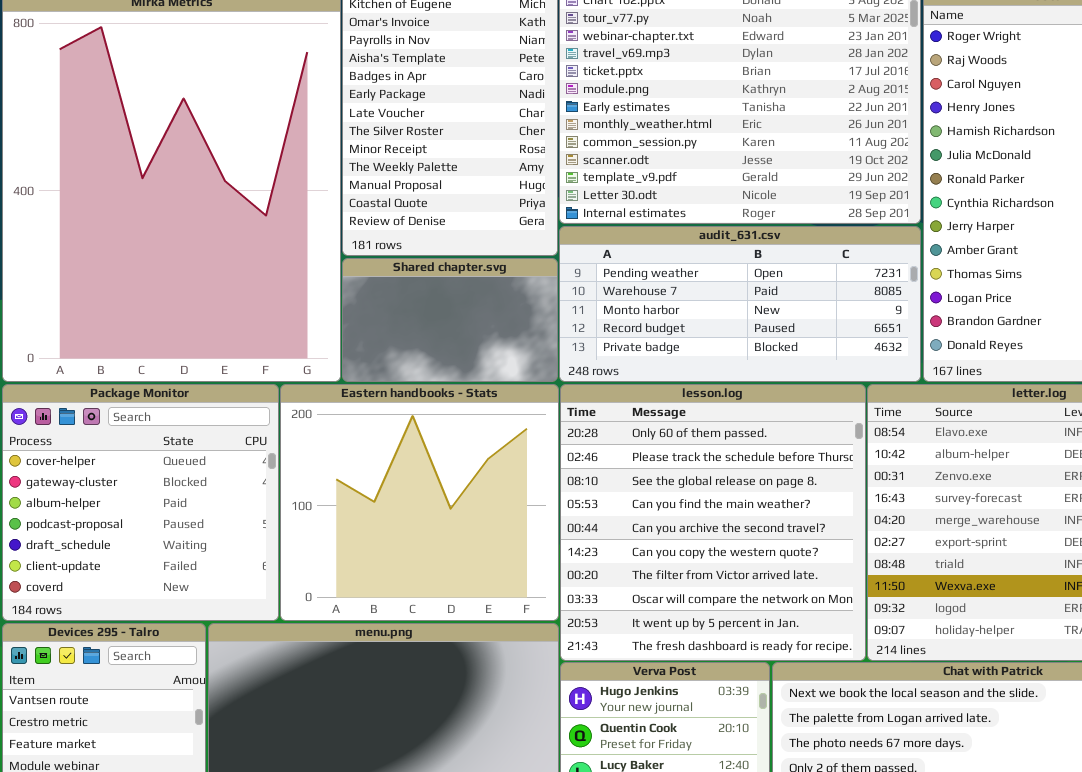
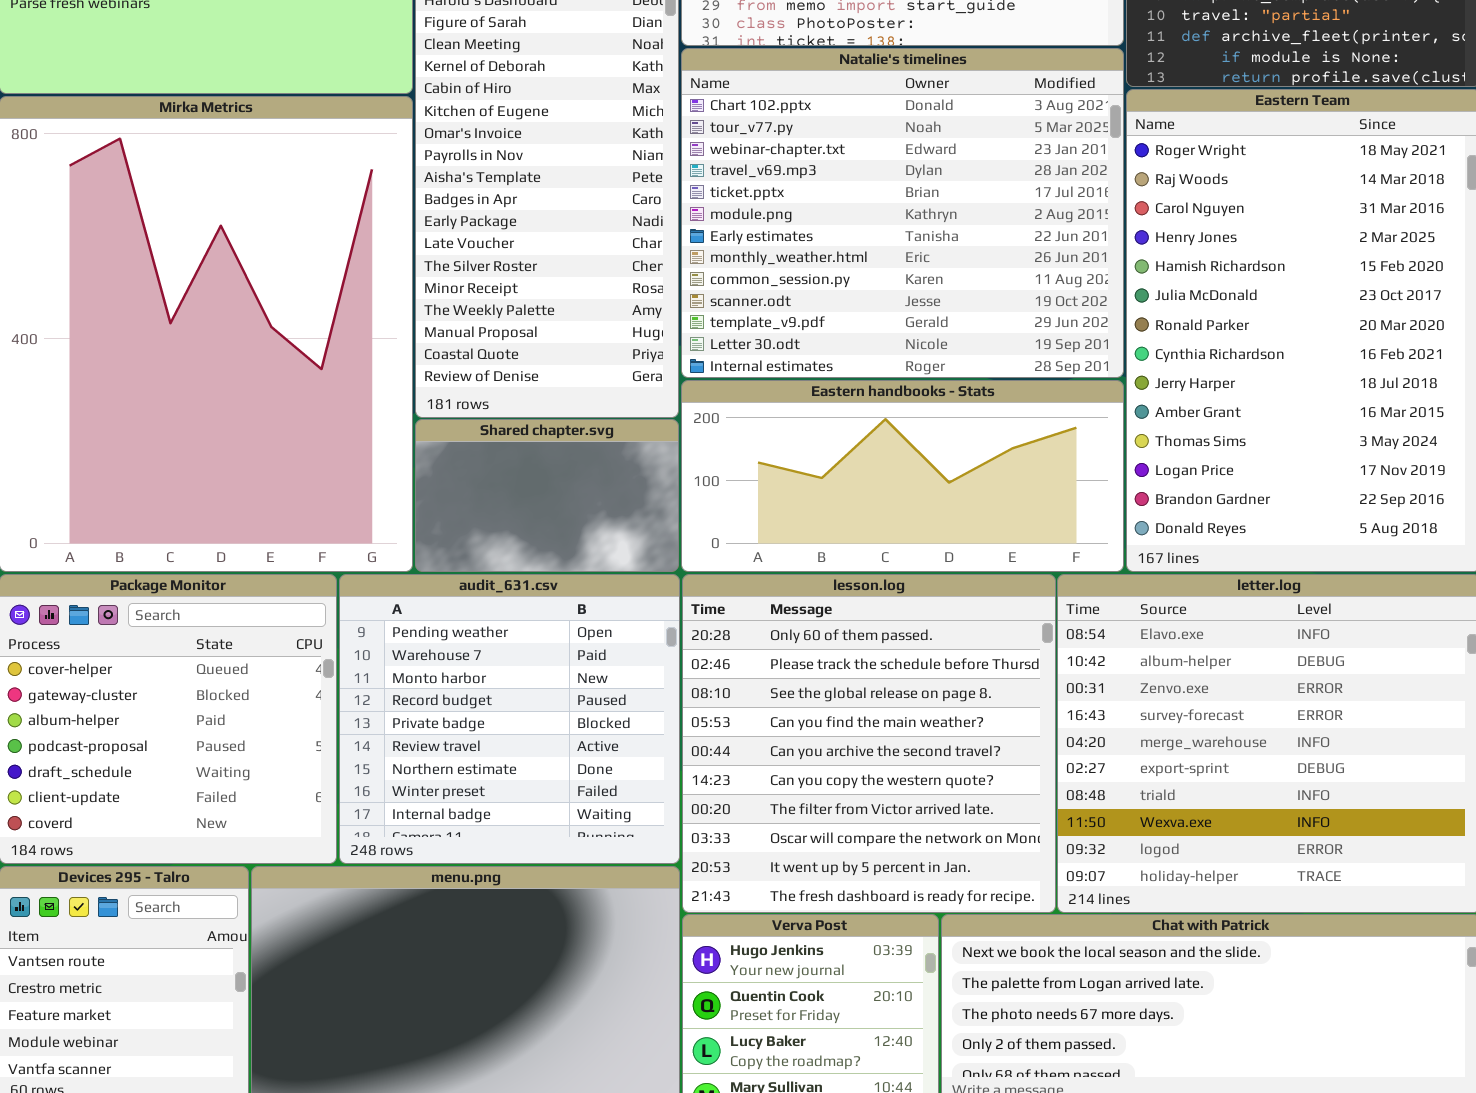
audit_631.csv: [559,226,921,382] -> [339,574,680,864], moved, resized
Eastern handbooks - Stats: [280,384,559,621] -> [681,380,1124,572], moved, resized

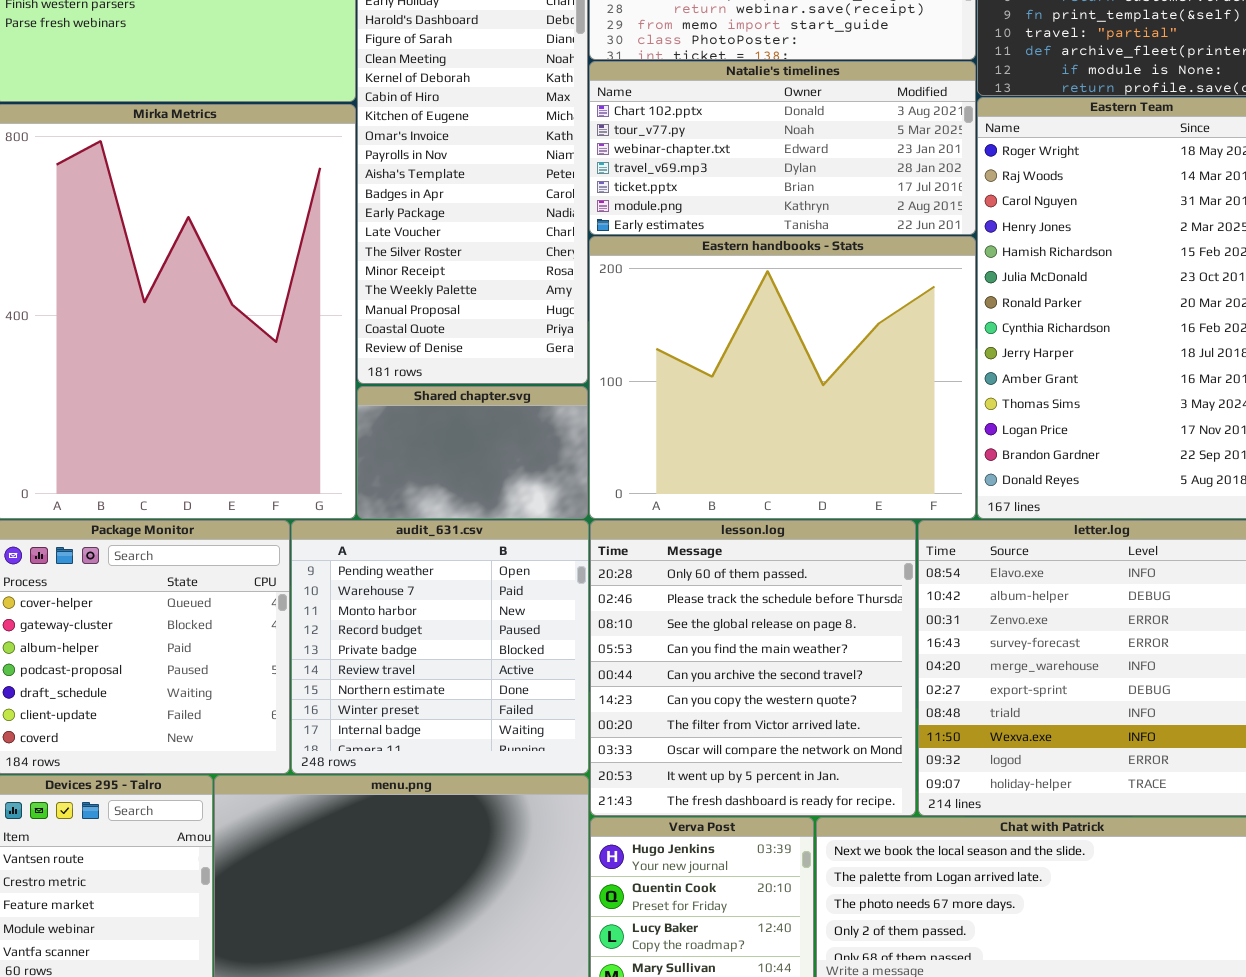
Natalie's timelines: [681,48,1124,378] -> [589,61,976,235], resized
Eastern handbooks - Stats: [681,380,1124,572] -> [589,236,976,519], resized

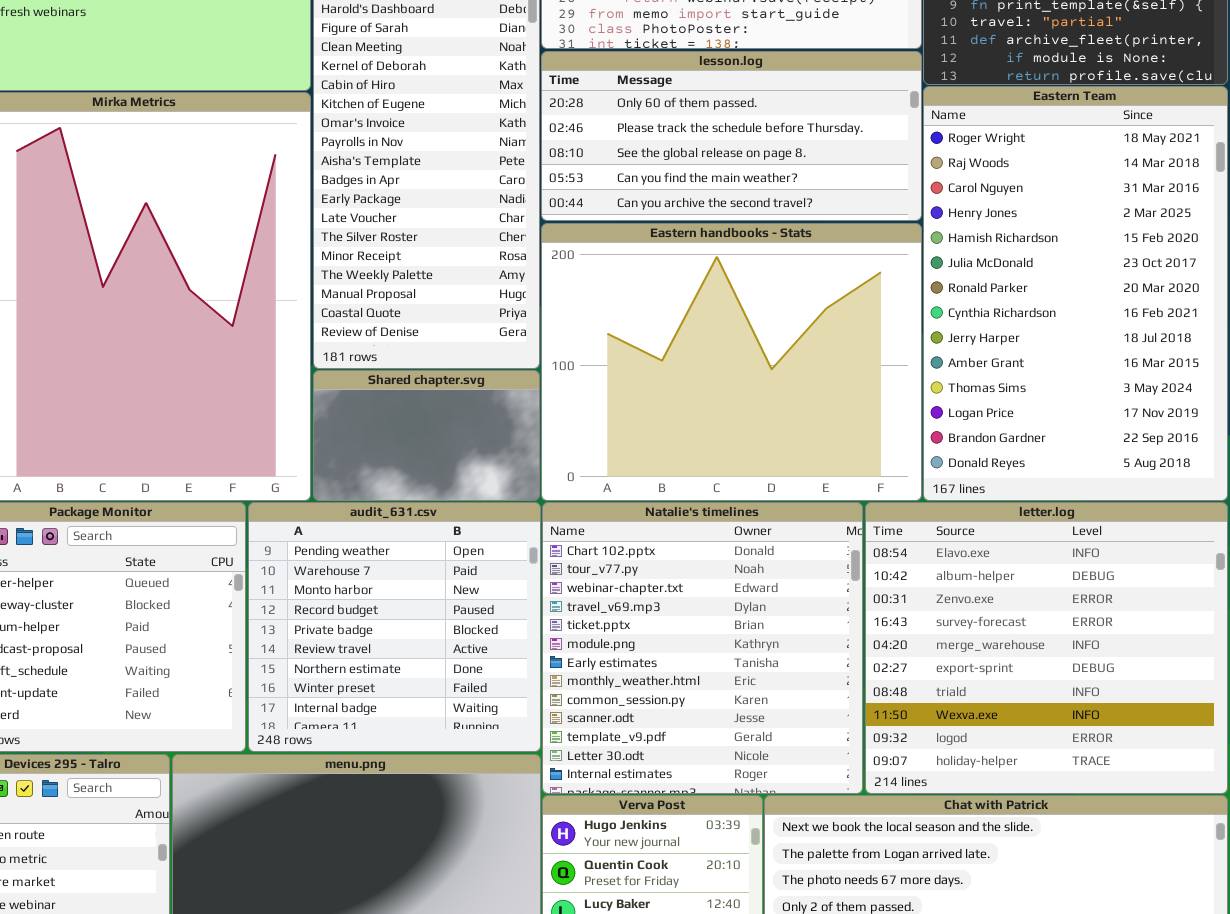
Natalie's timelines: [589,61,976,235] -> [542,502,863,794], moved, resized
lesson.log: [590,520,916,816] -> [541,51,922,221], moved, resized

